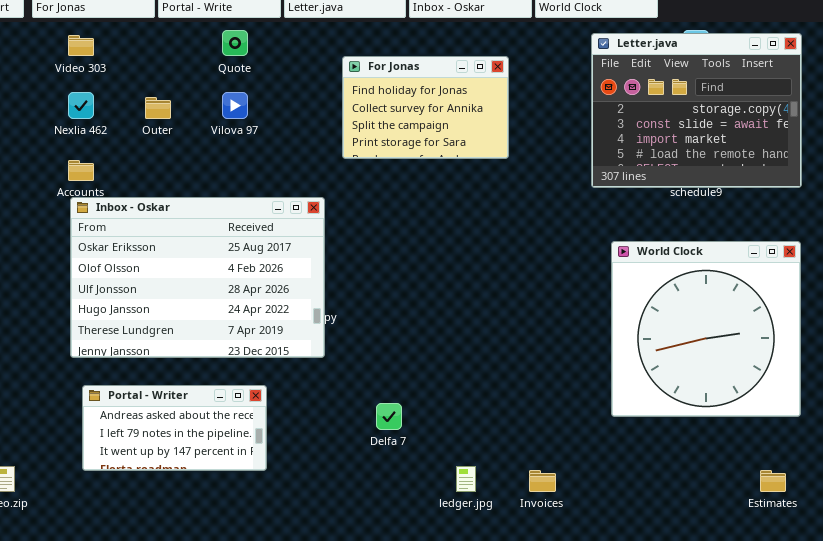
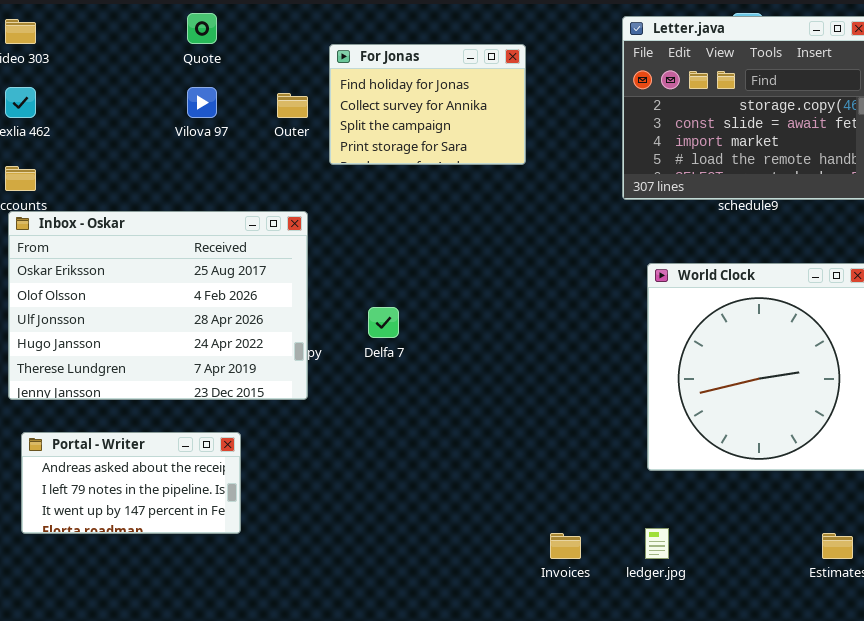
Outer: [145,97,171,119] -> [277,93,308,118], moved
Delfa 7: [376,403,402,430] -> [368,307,399,338], moved
ledger.jpg: [456,466,476,492] -> [645,528,669,559], moved

